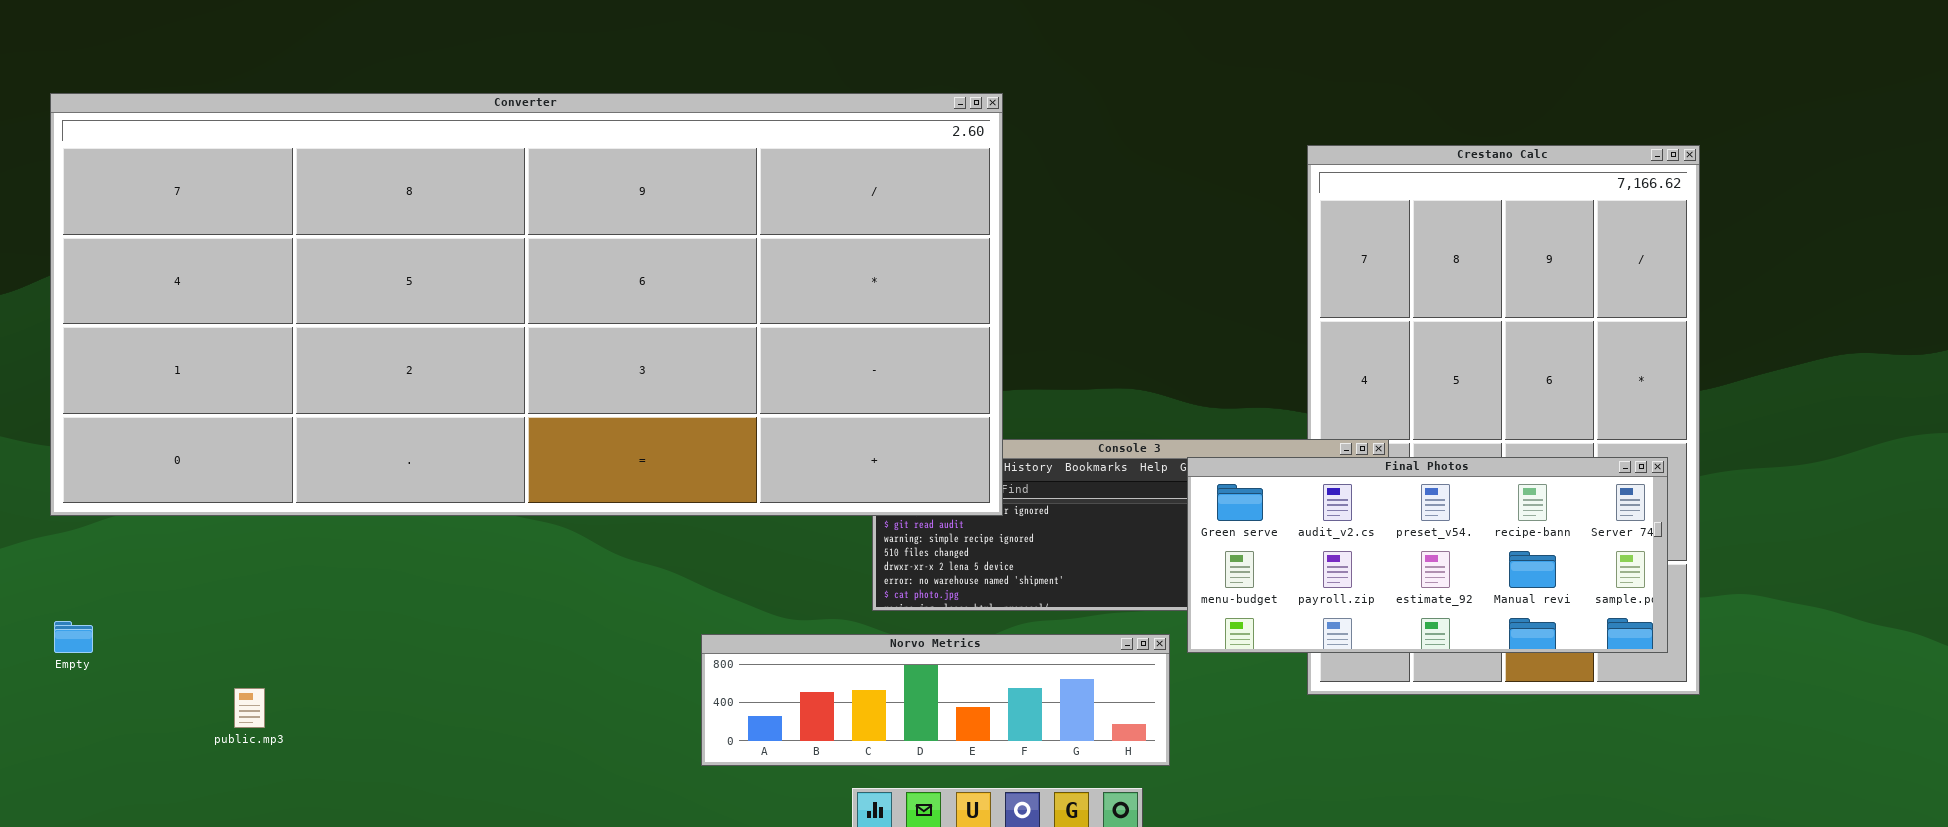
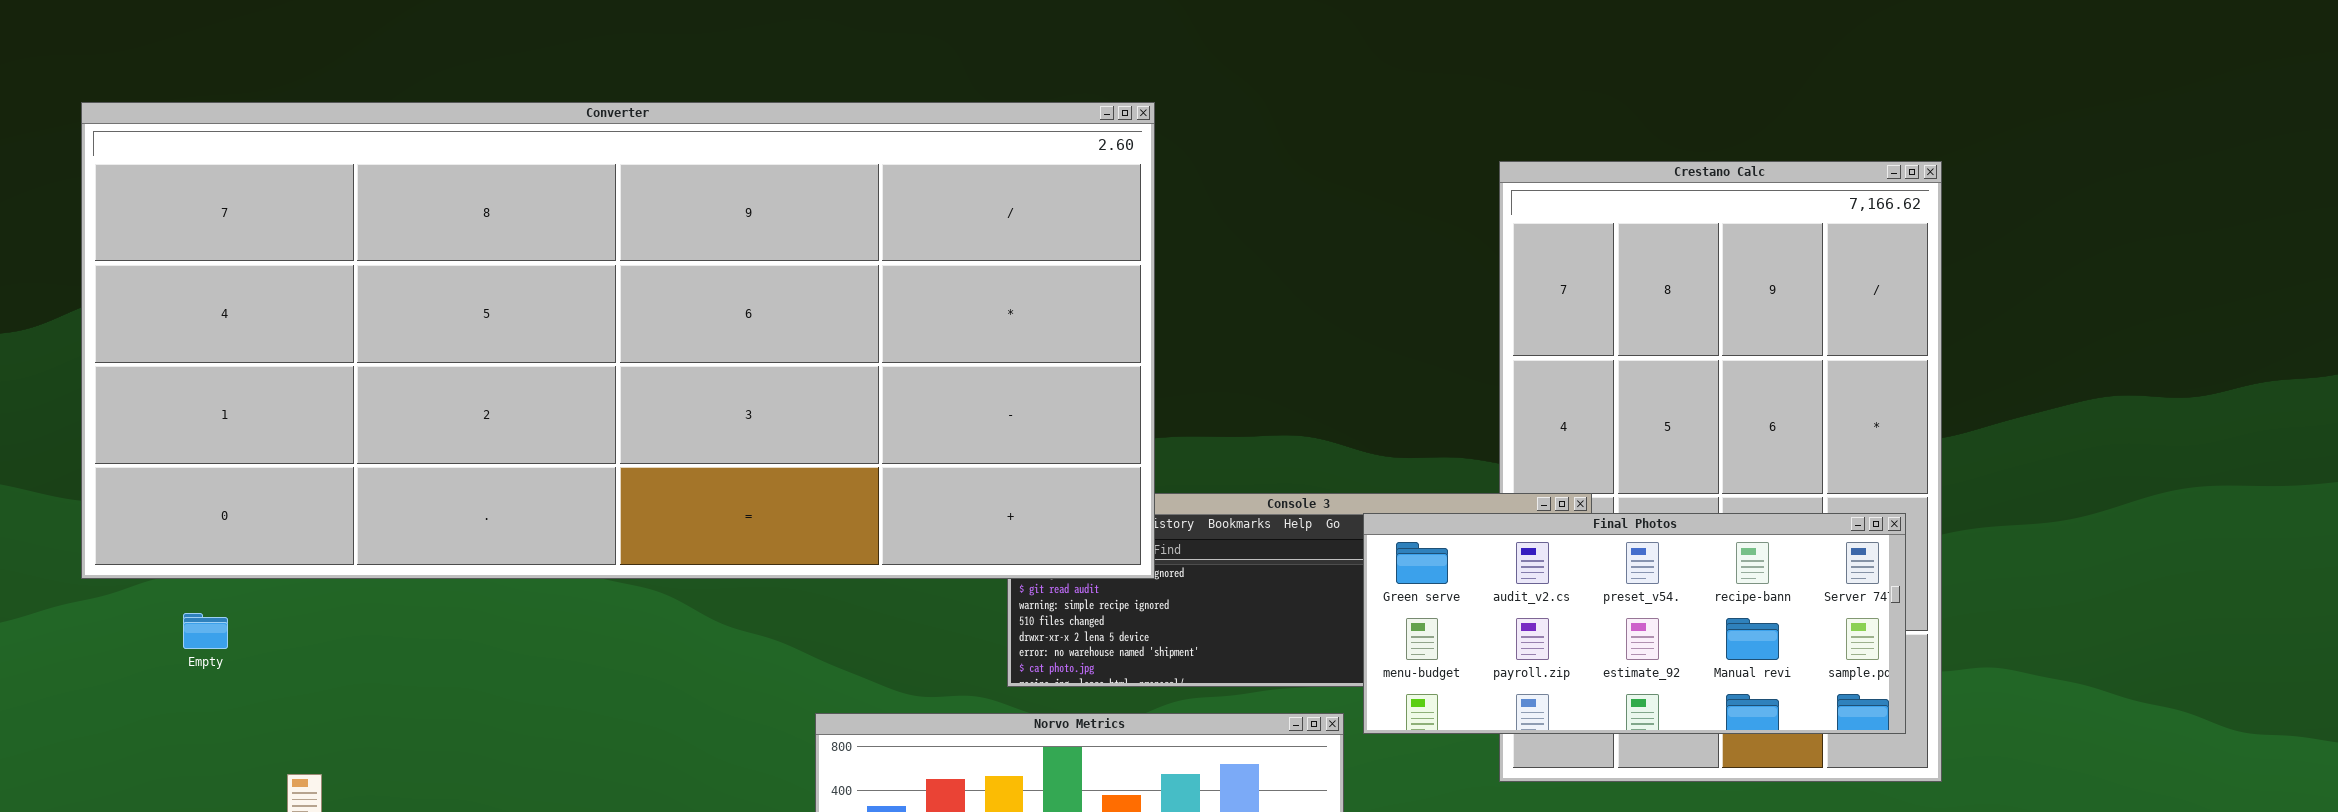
Empty: [54,621,93,653] -> [183,613,228,649], moved

